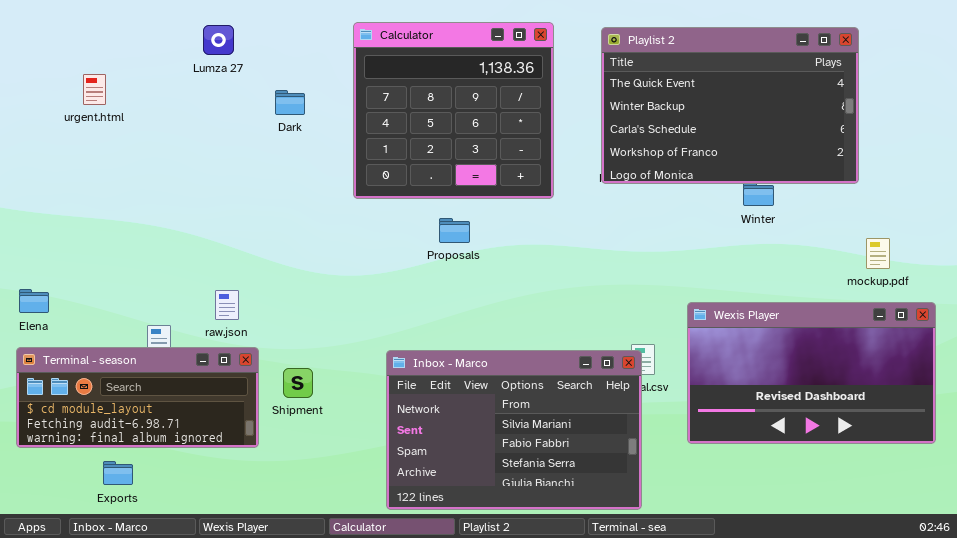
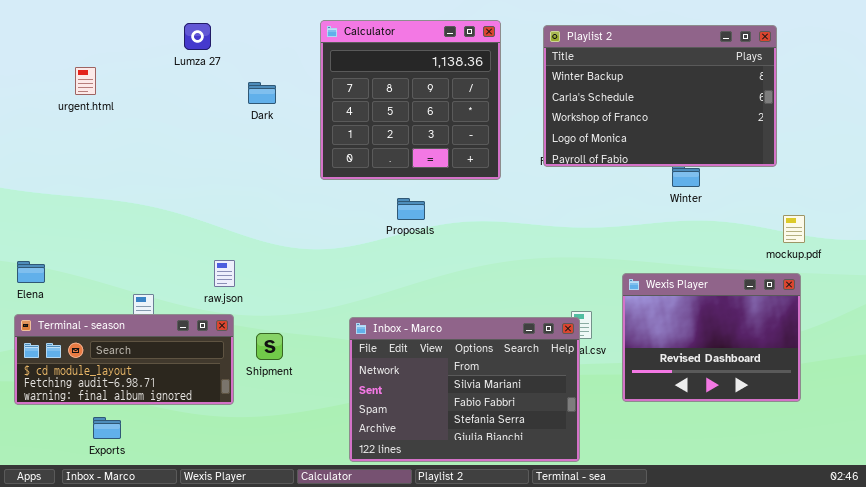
Playlist 2: [601,27,859,184] -> [543,25,777,167], scrolled down 1 row
raw.json: [215,290,239,320] -> [214,260,235,287], moved
Wexis Player: [687,302,936,444] -> [622,273,801,402], resized

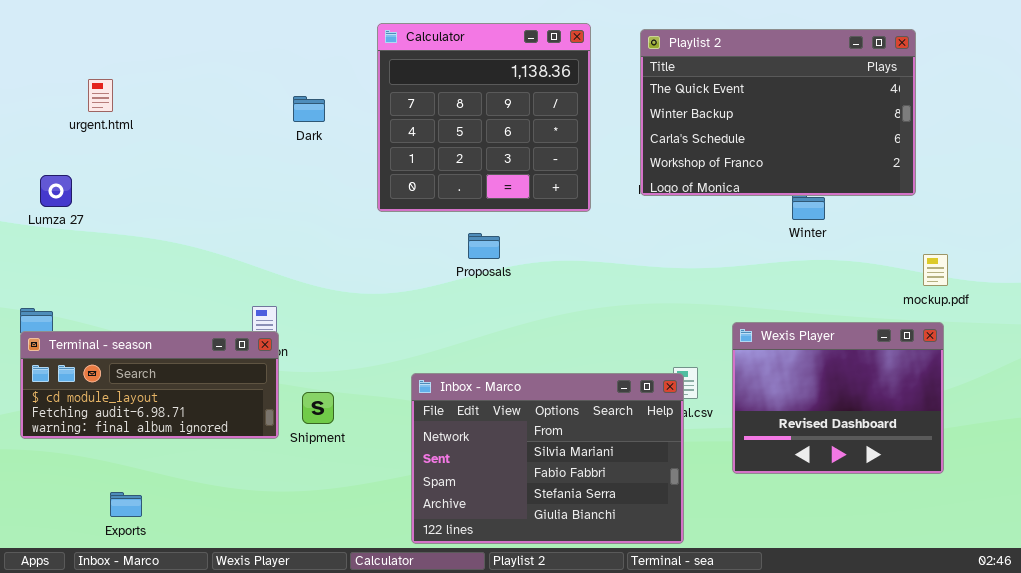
Lumza 27: [184,23,211,50] -> [40,175,72,207], moved
Playlist 2: [543,25,777,167] -> [640,29,916,196], scrolled up 1 row
Terminal - season: [14,314,234,405] -> [20,331,279,439], moved

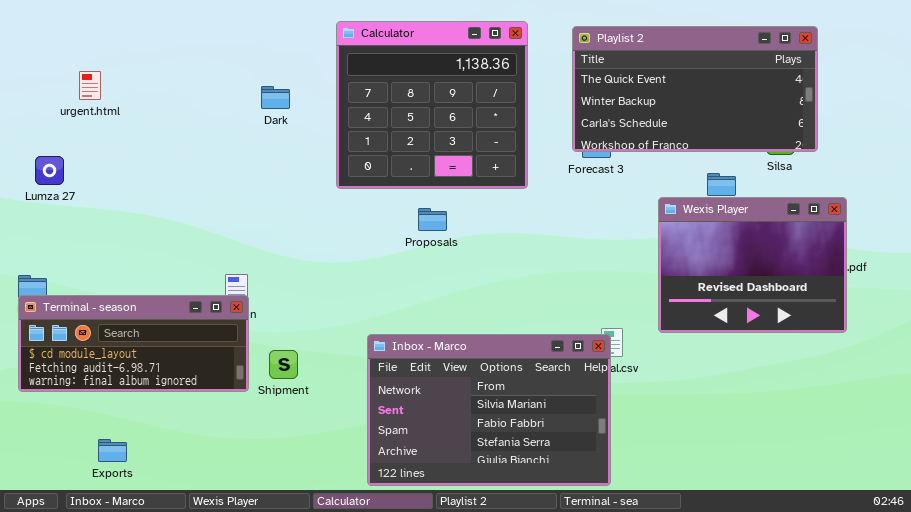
Playlist 2: [640,29,916,196] -> [572,26,818,152], resized
Wexis Player: [732,322,944,474] -> [658,197,847,333], moved

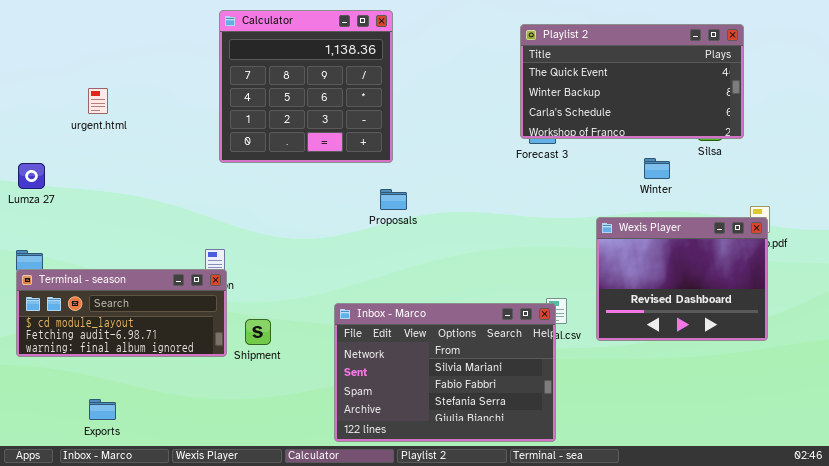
Calculator: [336,21,528,189] -> [219,10,393,163], moved
urgent.html: [79,71,101,100] -> [88,88,108,114], moved
Lumza 27: [35,156,64,185] -> [18,163,45,189], moved
Wexis Player: [658,197,847,333] -> [596,217,768,341], moved

